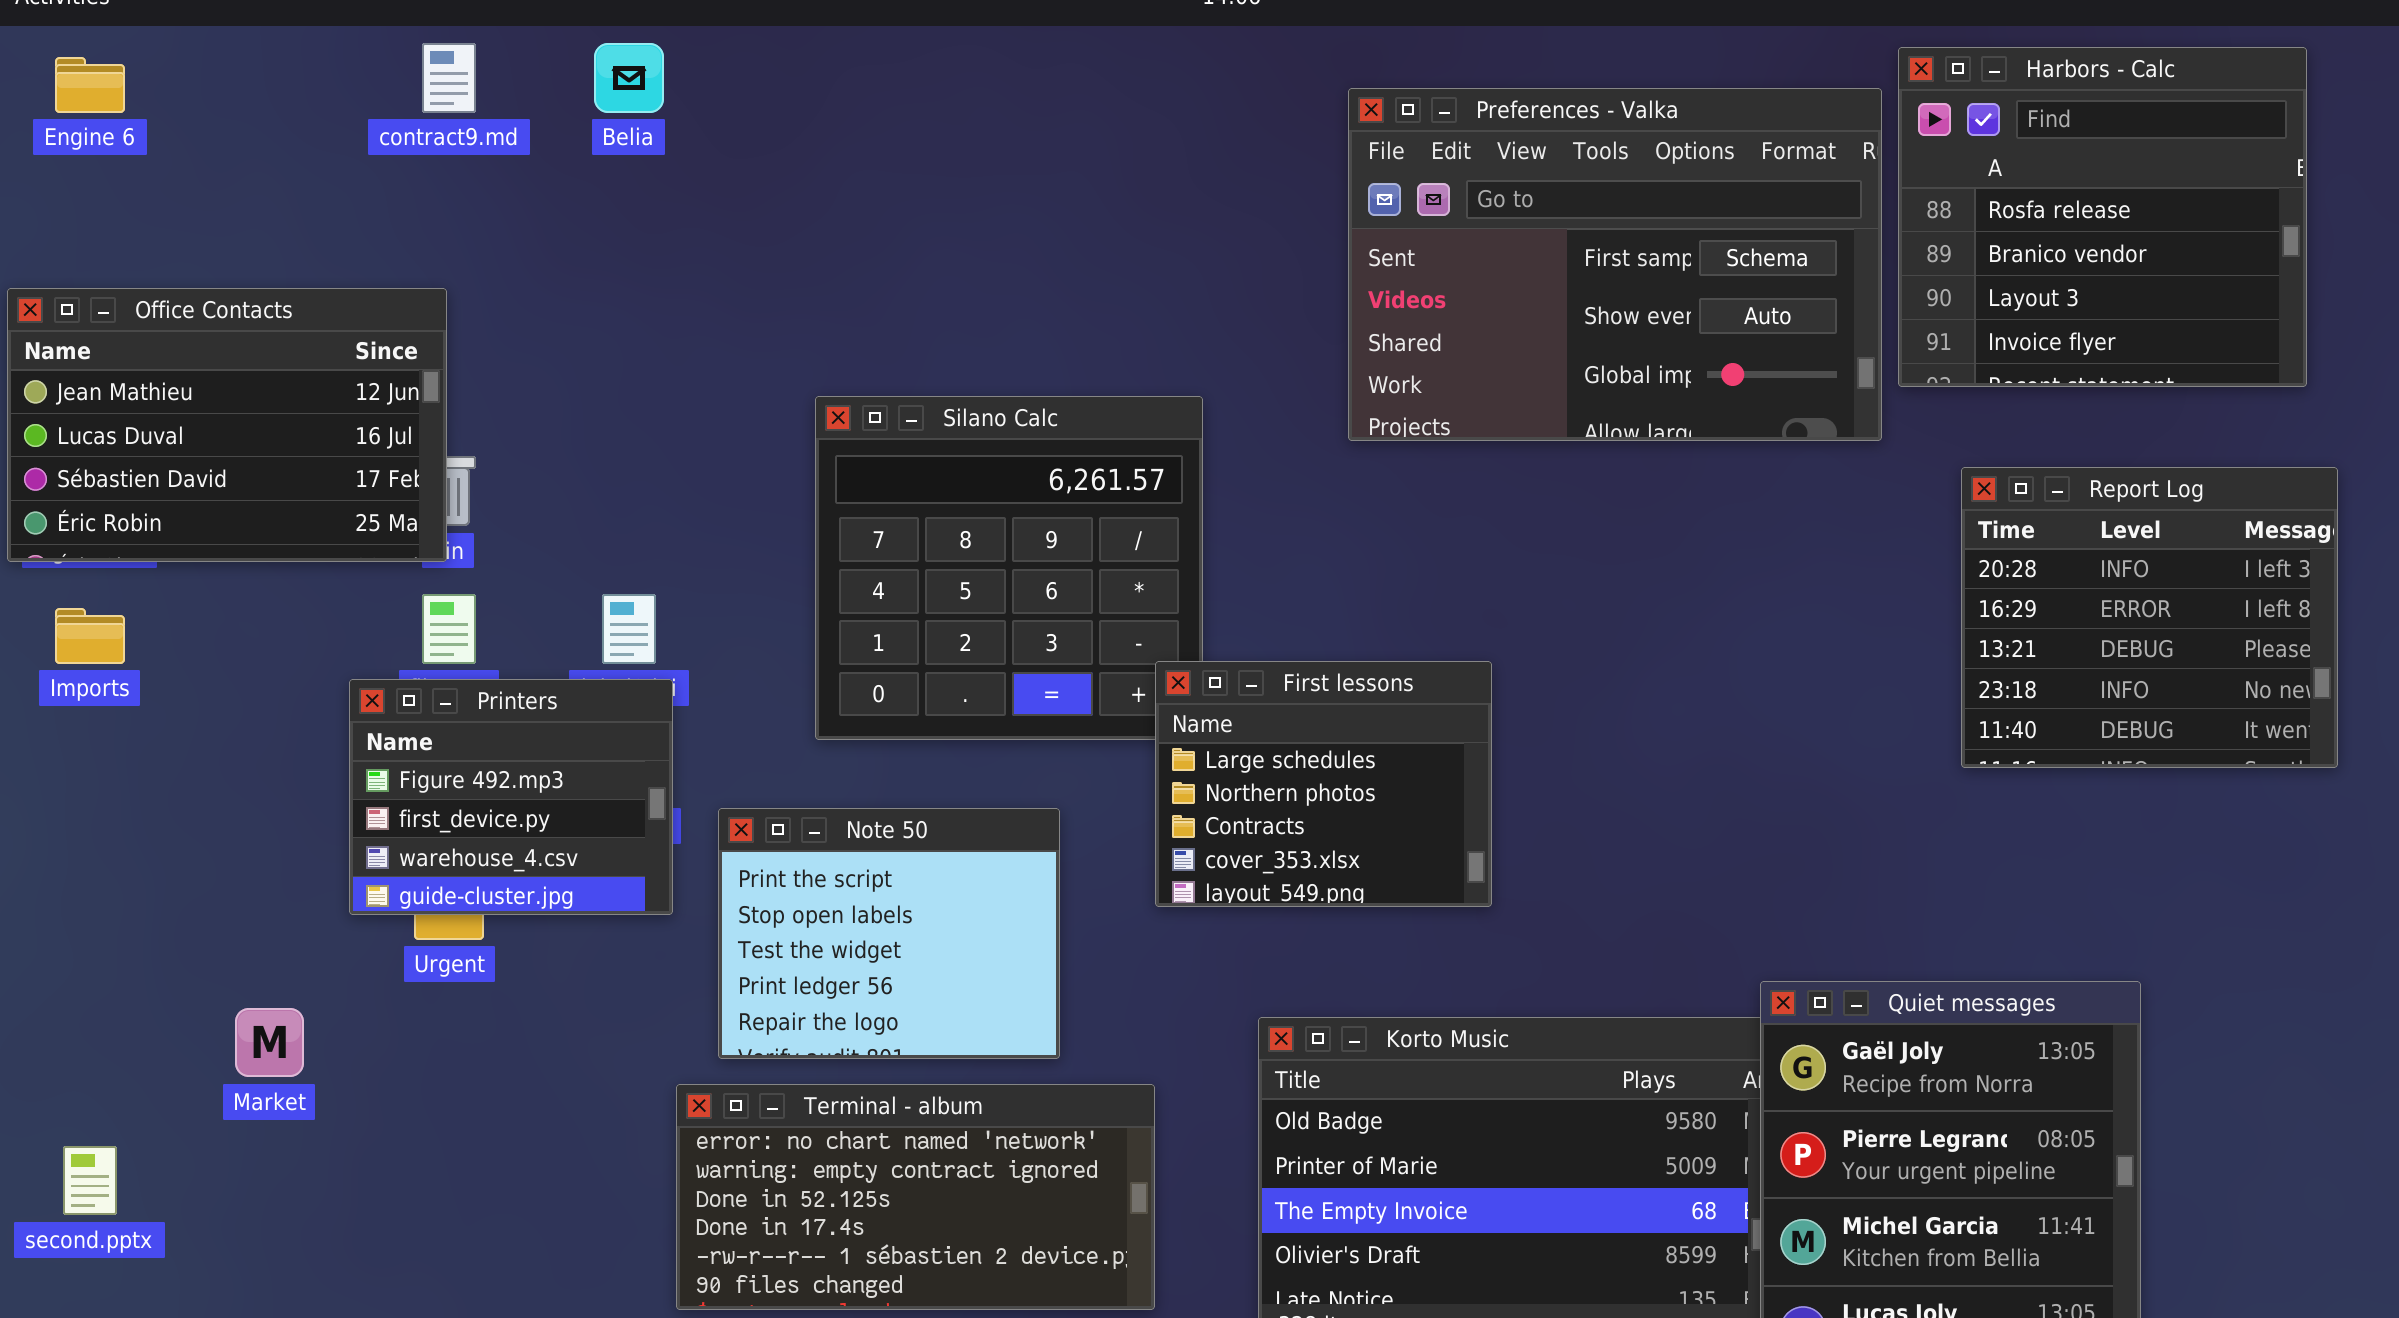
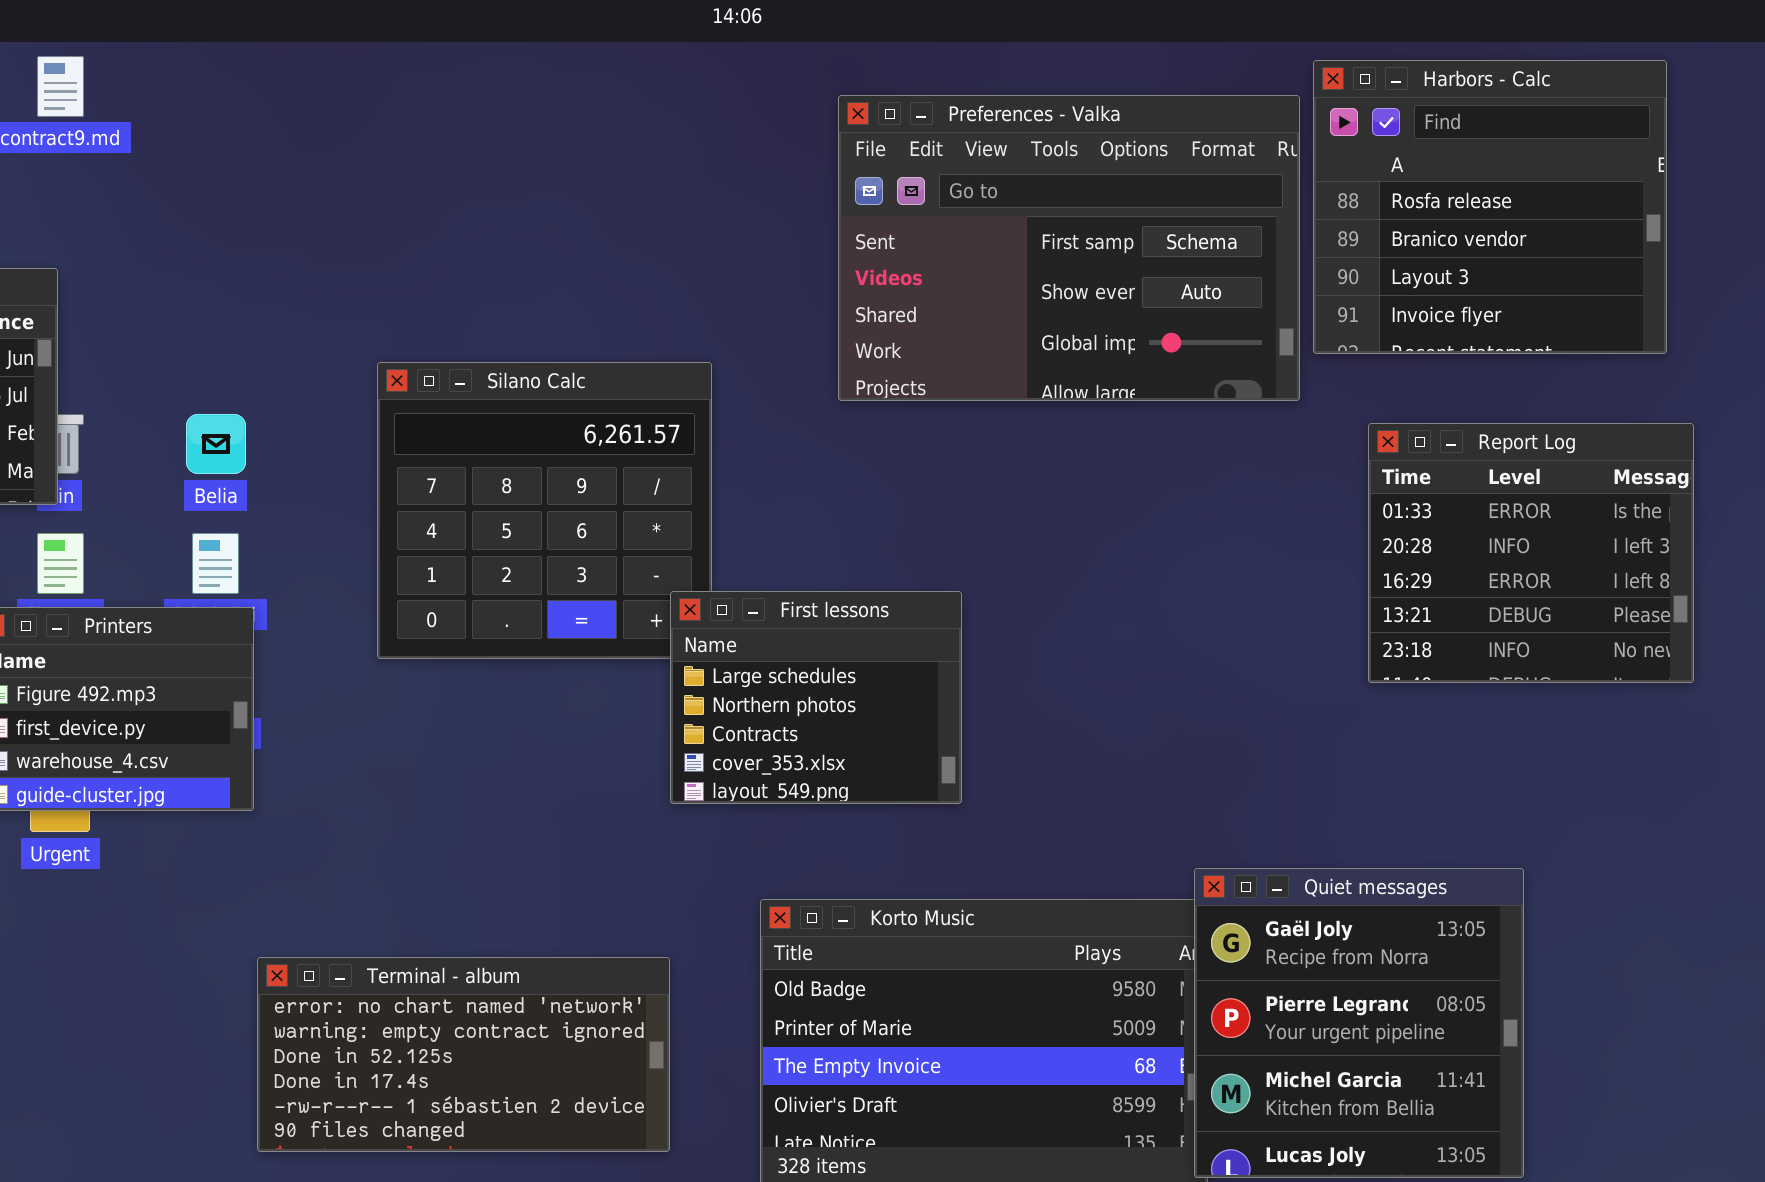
Belia: [594,43,664,113] -> [186,414,246,474], moved
Report Log: [1961,467,2338,768] -> [1368,423,1694,683], scrolled up 1 row
Note 50: [718,808,1060,1059] -> none, closed

